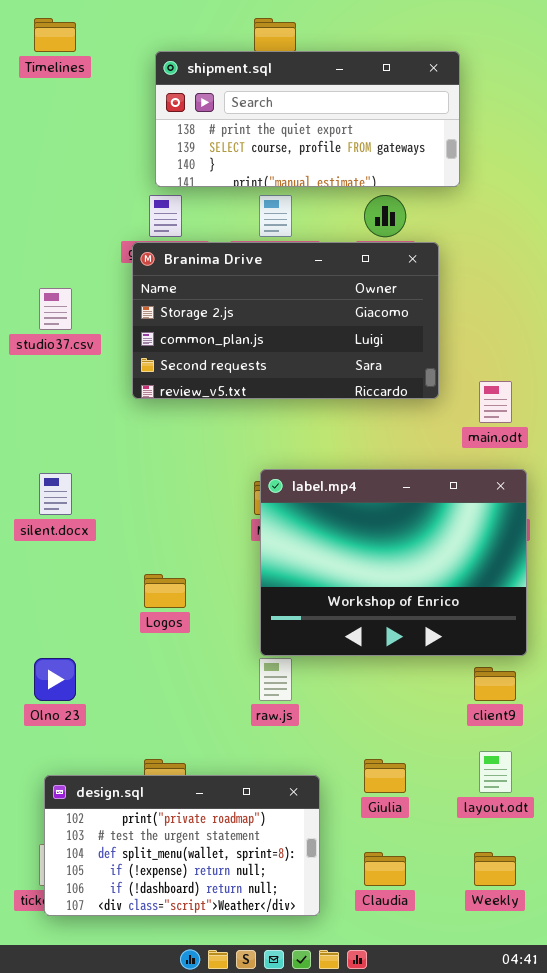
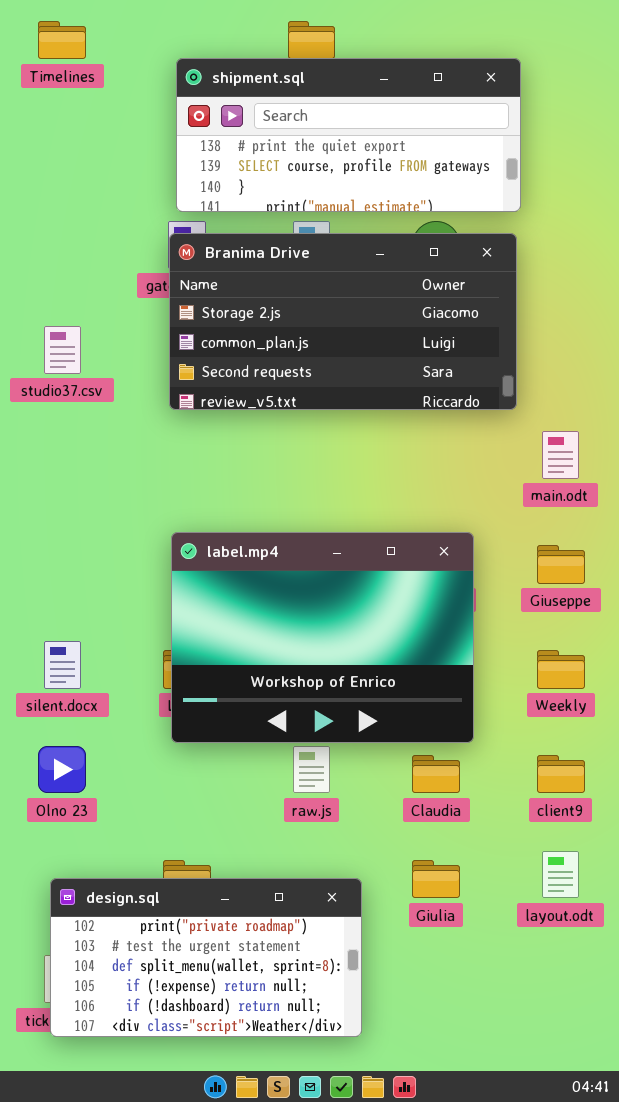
Branima Drive: [132,242,439,399] -> [169,233,517,410], moved
label.mp4: [260,469,527,656] -> [171,532,474,743], moved
silent.docx: [39,473,72,515] -> [44,641,81,689], moved
Claudia: [364,852,406,886] -> [412,755,460,793], moved
Weekly: [474,852,516,886] -> [537,650,585,689], moved

